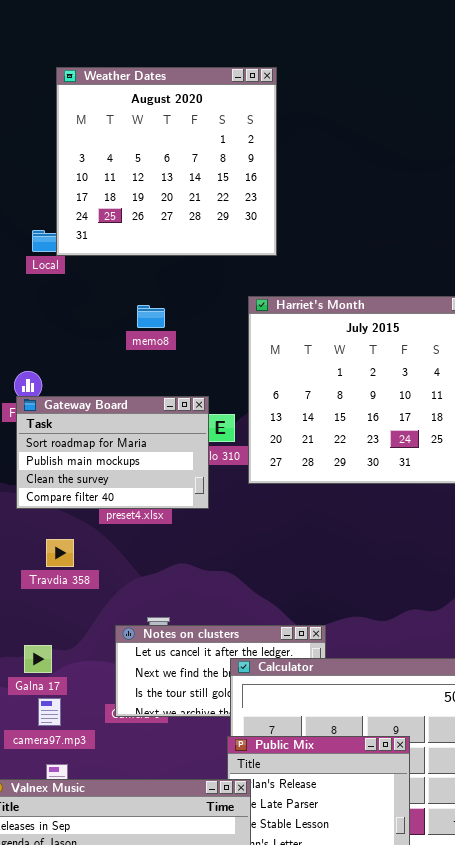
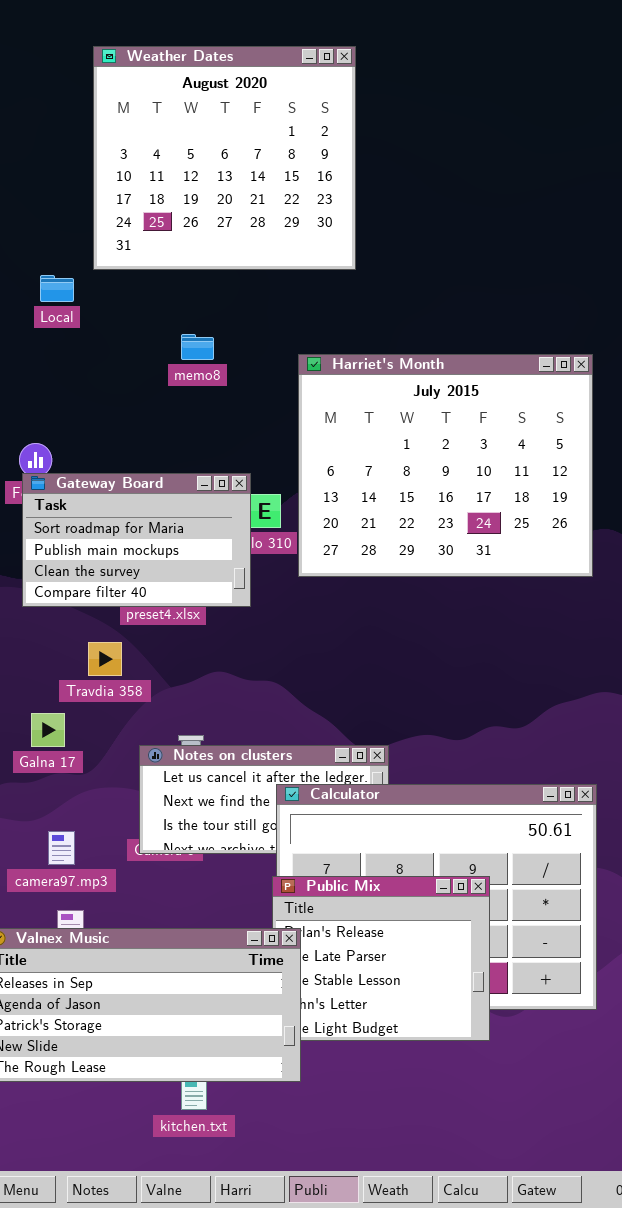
Weather Dates: [56,67,277,256] -> [93,46,356,270], moved
memo8: [137,305,165,328] -> [181,334,214,360], moved
Travdia 358: [46,539,74,567] -> [88,642,122,676], moved
Galna 17: [24,645,52,673] -> [31,713,65,747], moved

